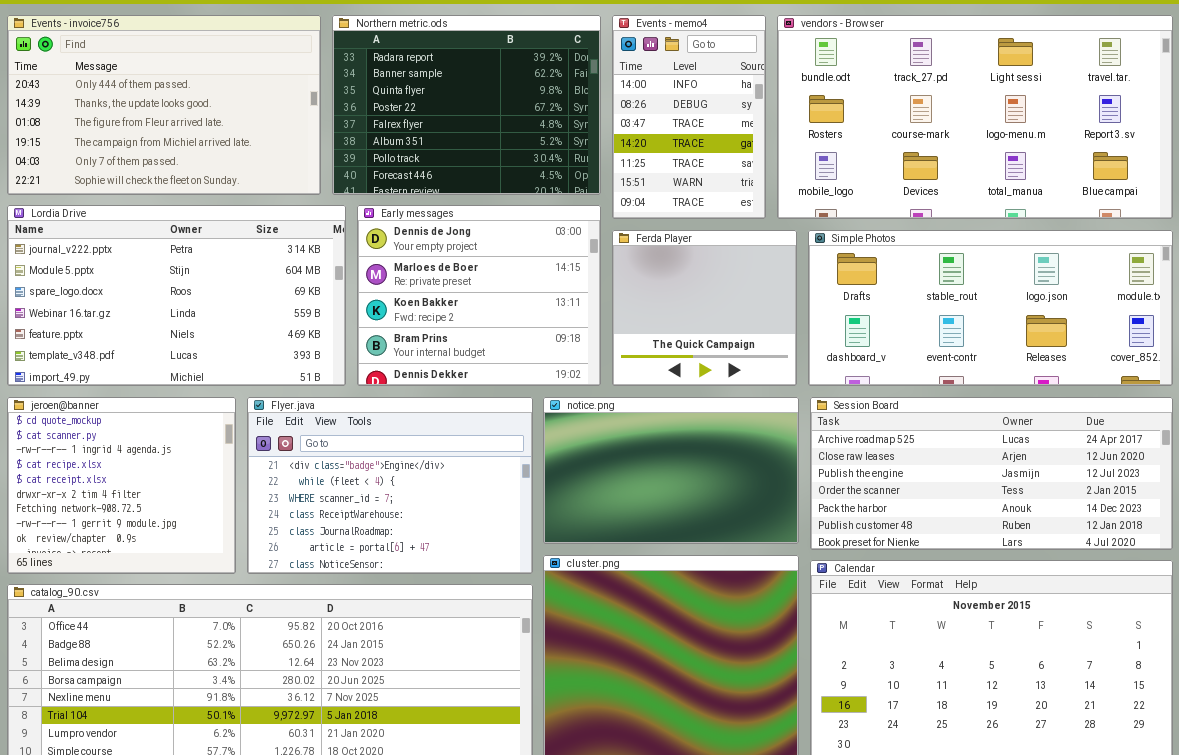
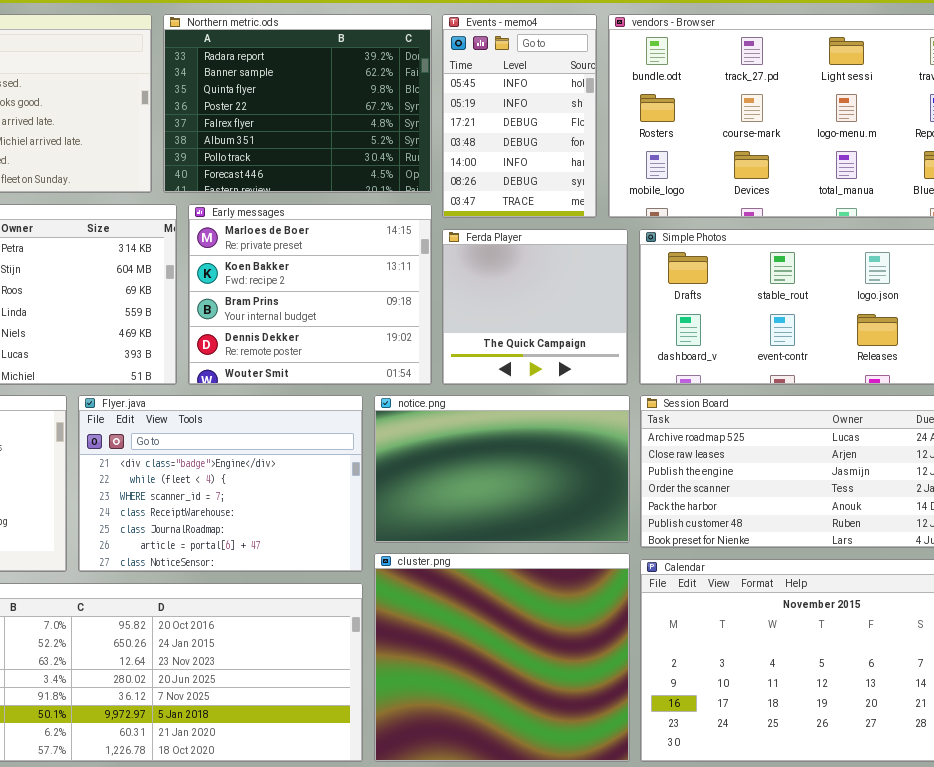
Events - memo4: [612,15,766,219] -> [442,14,597,218], scrolled up 4 rows
Early messages: [357,205,601,386] -> [188,204,432,385], scrolled down 1 row

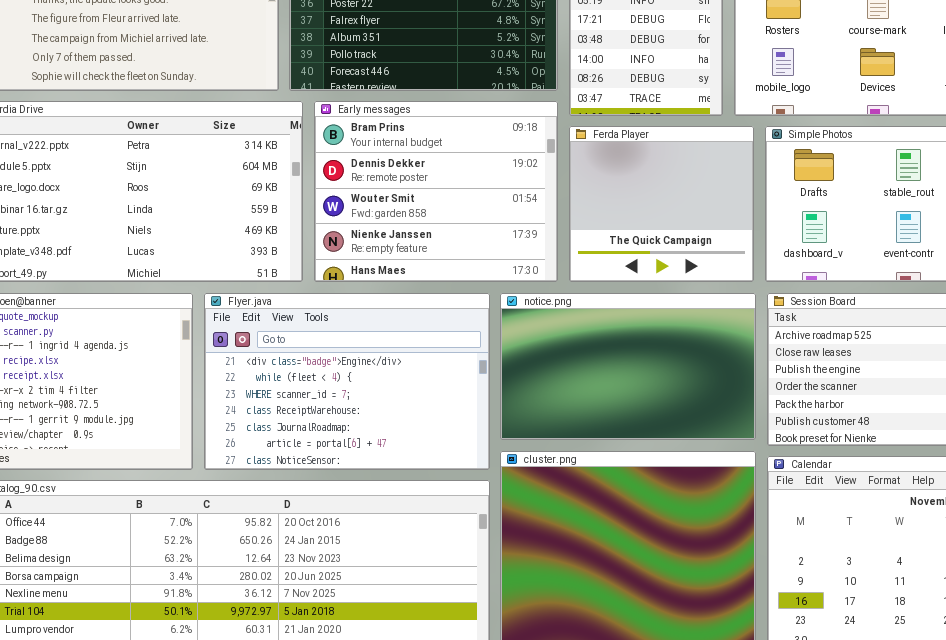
Early messages: [188,204,432,385] -> [314,101,558,282], scrolled down 2 rows

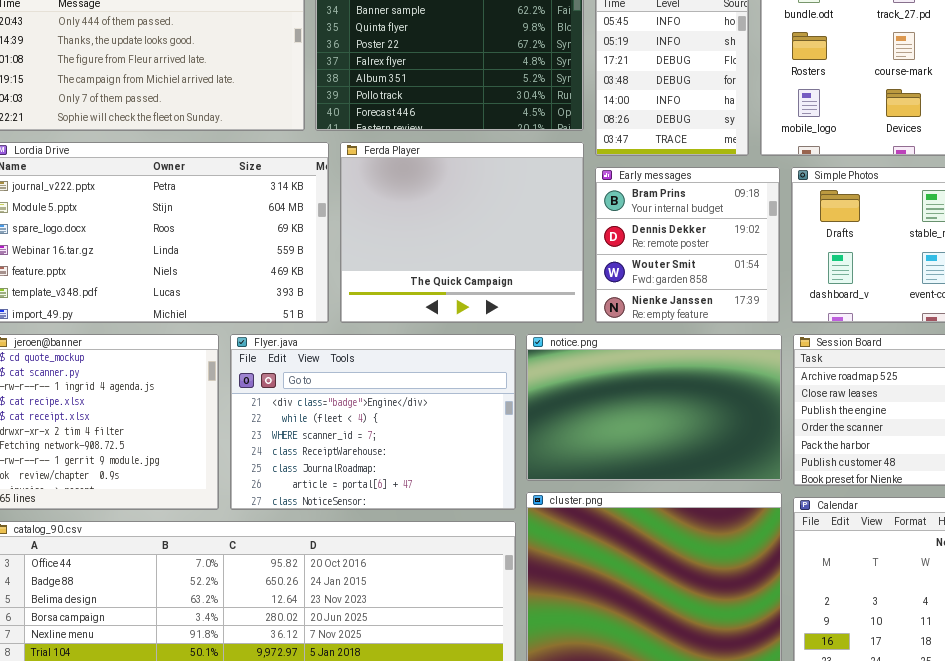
Early messages: [314,101,558,282] -> [595,167,780,323], moved, resized
Ferda Player: [569,126,754,282] -> [340,142,584,323], moved, resized

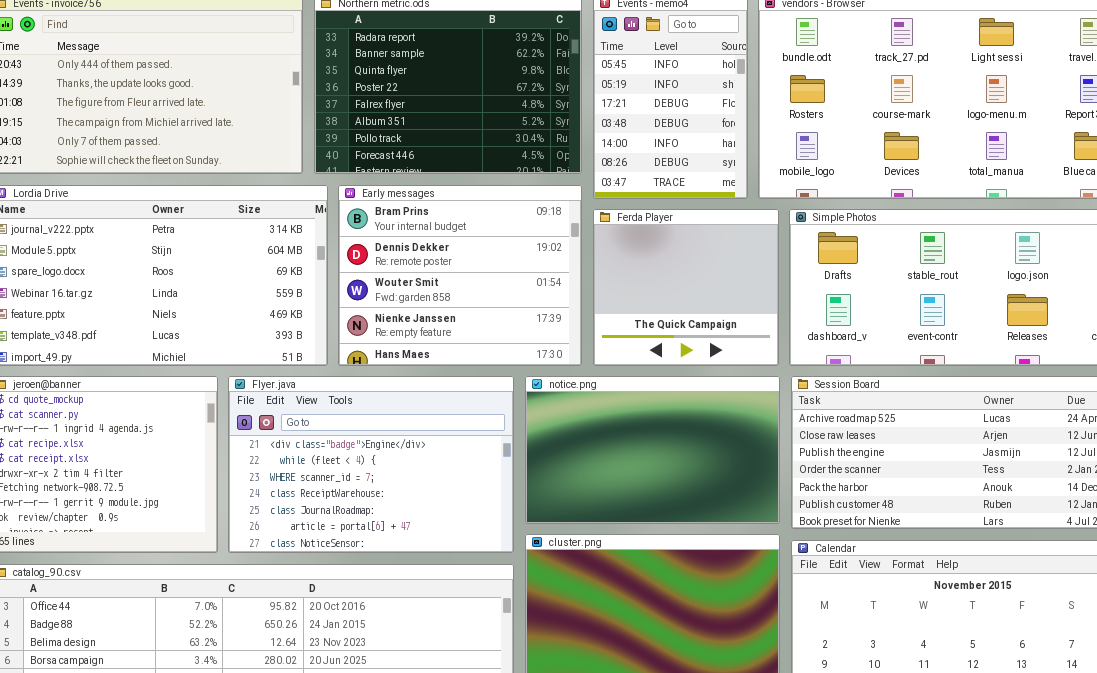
Ferda Player: [340,142,584,323] -> [593,209,779,366], moved, resized
Early messages: [595,167,780,323] -> [338,185,582,366], moved, resized

